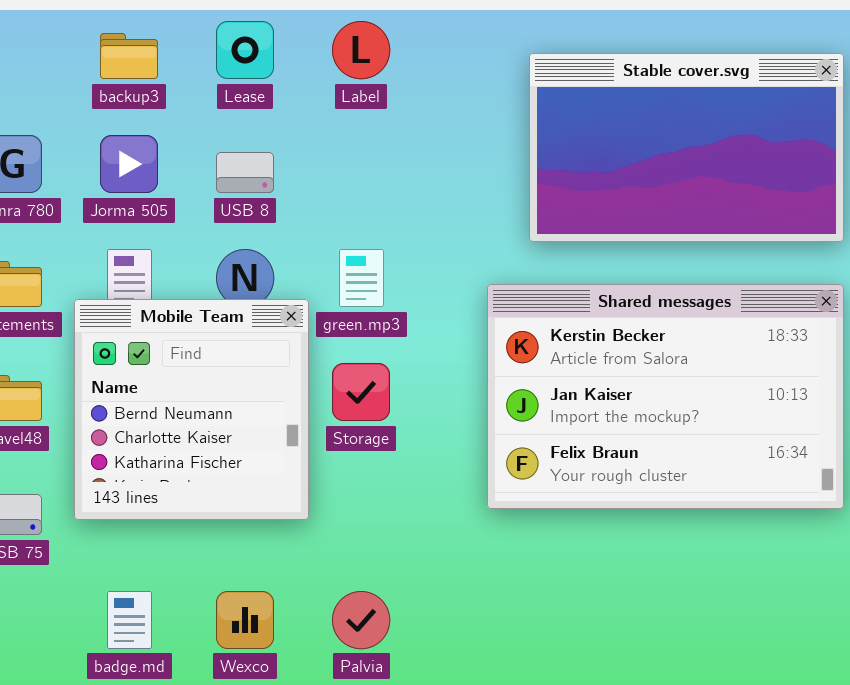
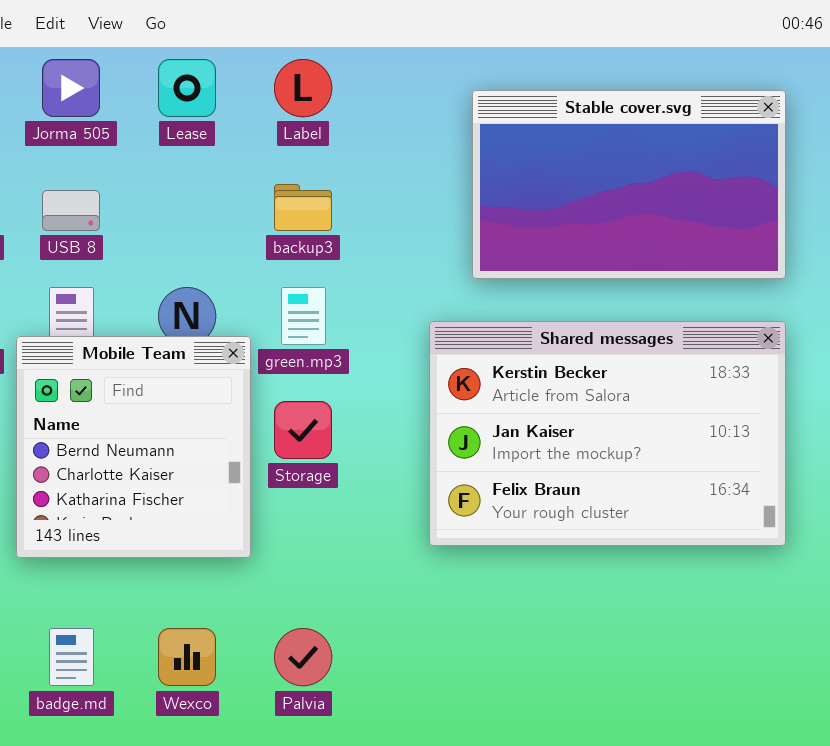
backup3: [100,33,158,79] -> [274,184,332,231], moved
Jorma 505: [100,135,158,193] -> [42,59,100,117], moved
USB 8: [216,152,274,193] -> [42,190,100,231], moved

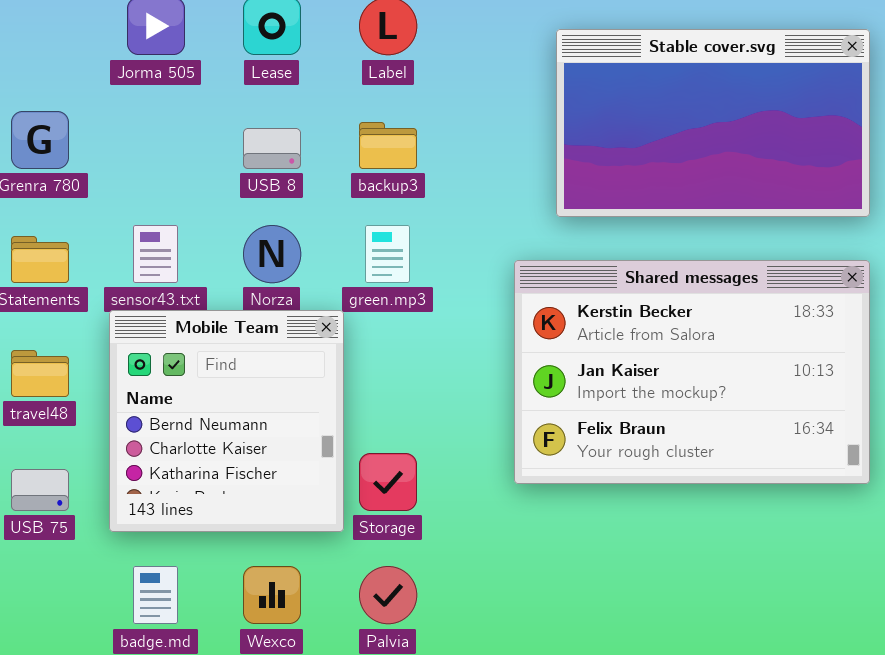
USB 8: [42,190,100,231] -> [243,128,301,169], moved
Mobile Team: [16,336,251,558] -> [109,310,344,532], moved
Storage: [274,401,332,459] -> [359,453,417,511], moved

